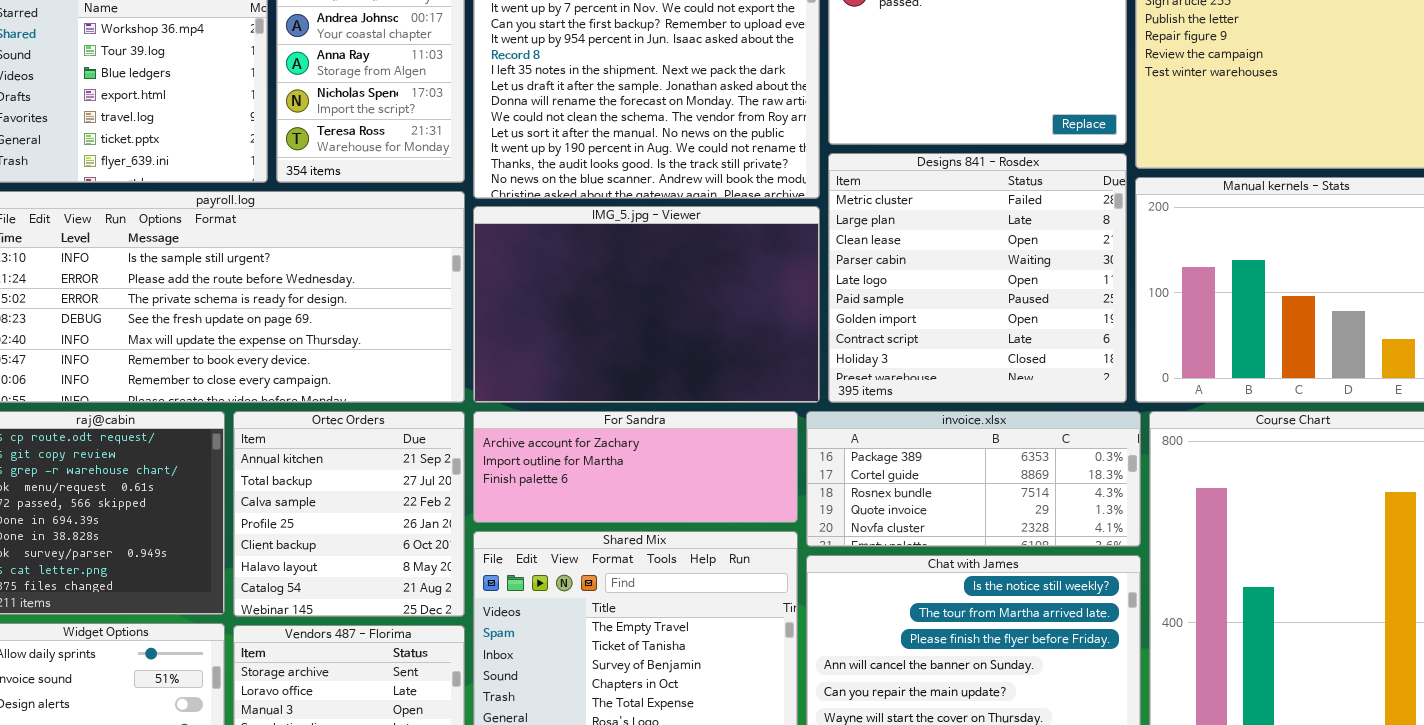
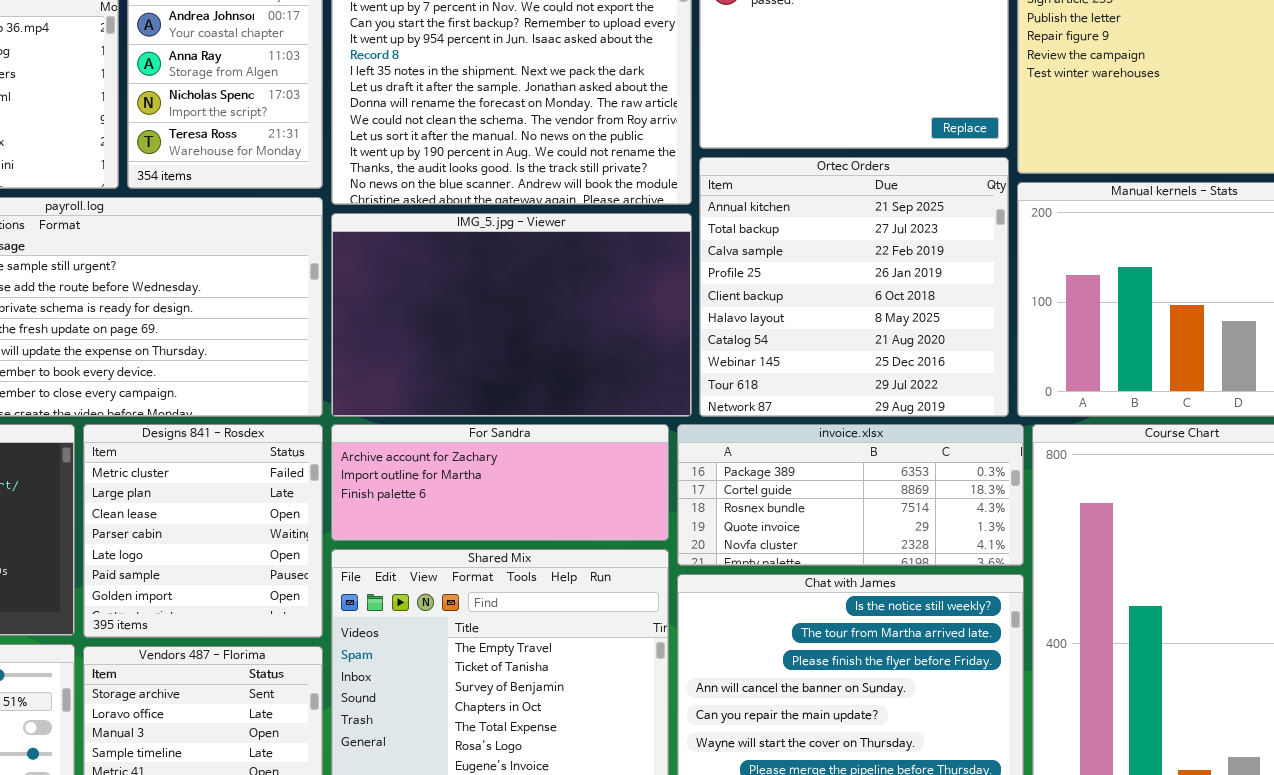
Designs 841 - Rosdex: [828,153,1127,403] -> [83,424,323,638], moved, resized
Ortec Orders: [233,411,465,617] -> [699,157,1009,417], moved, resized

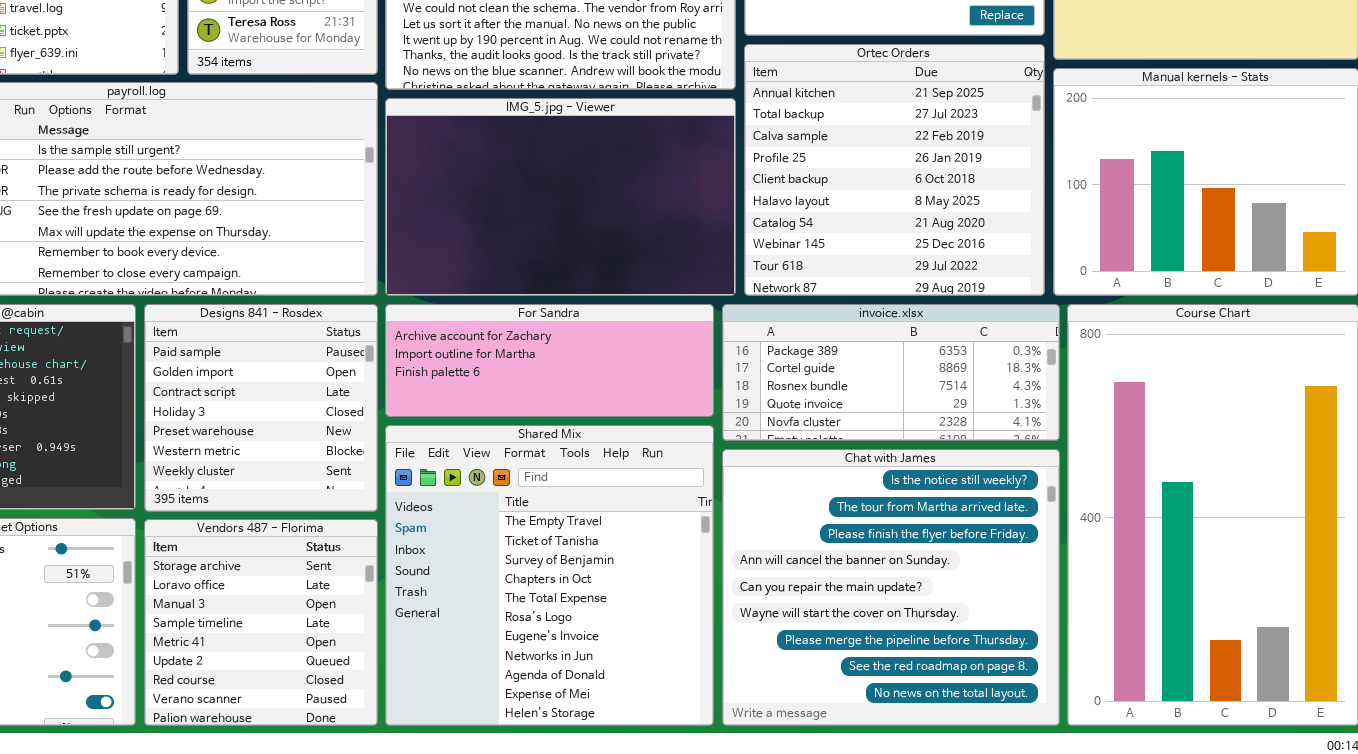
Designs 841 - Rosdex: [83,424,323,638] -> [144,304,378,512], scrolled down 5 rows

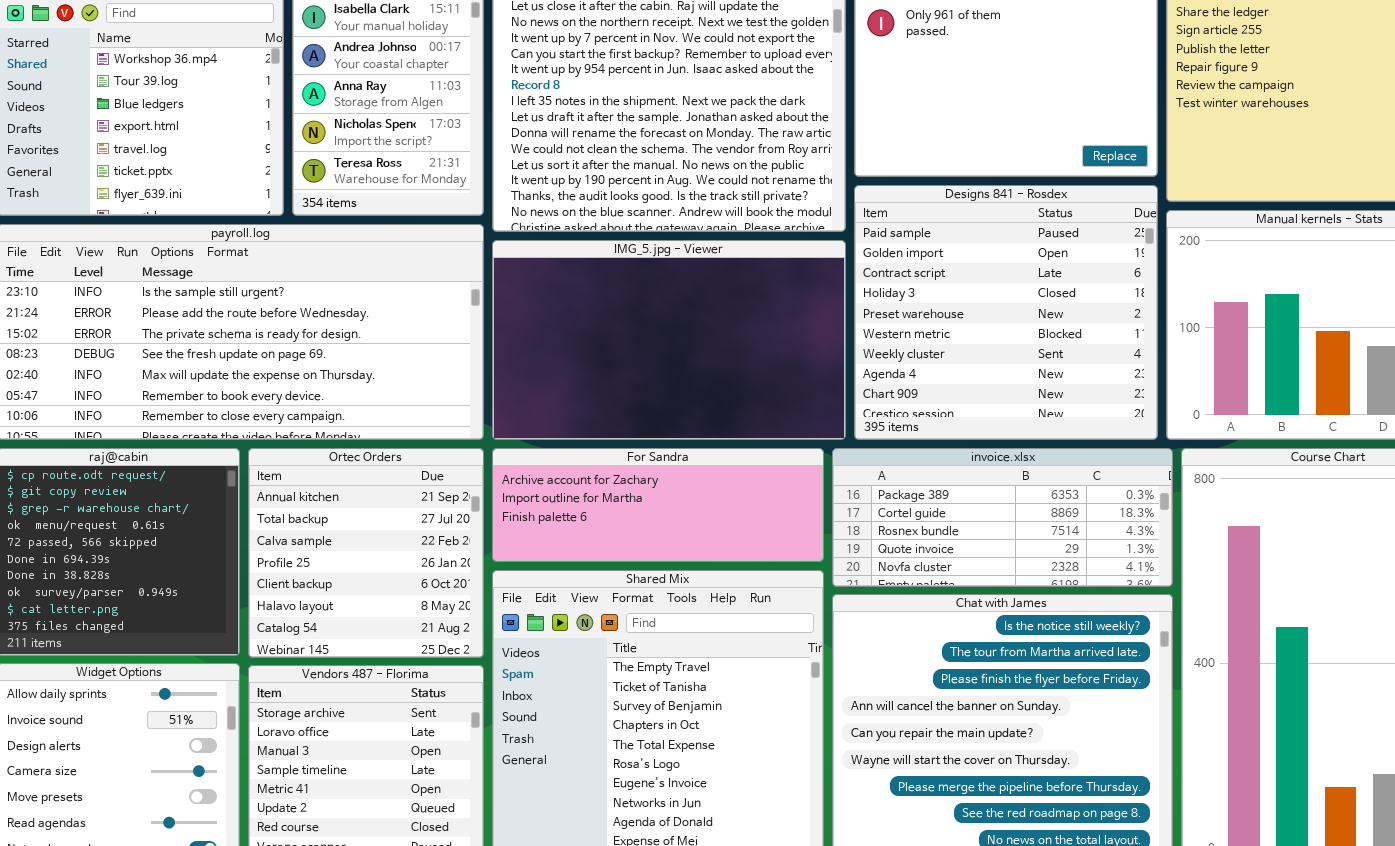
Ortec Orders: [744,44,1045,296] -> [248,448,484,658], moved, resized
Designs 841 - Rosdex: [144,304,378,512] -> [854,185,1158,440], moved, resized

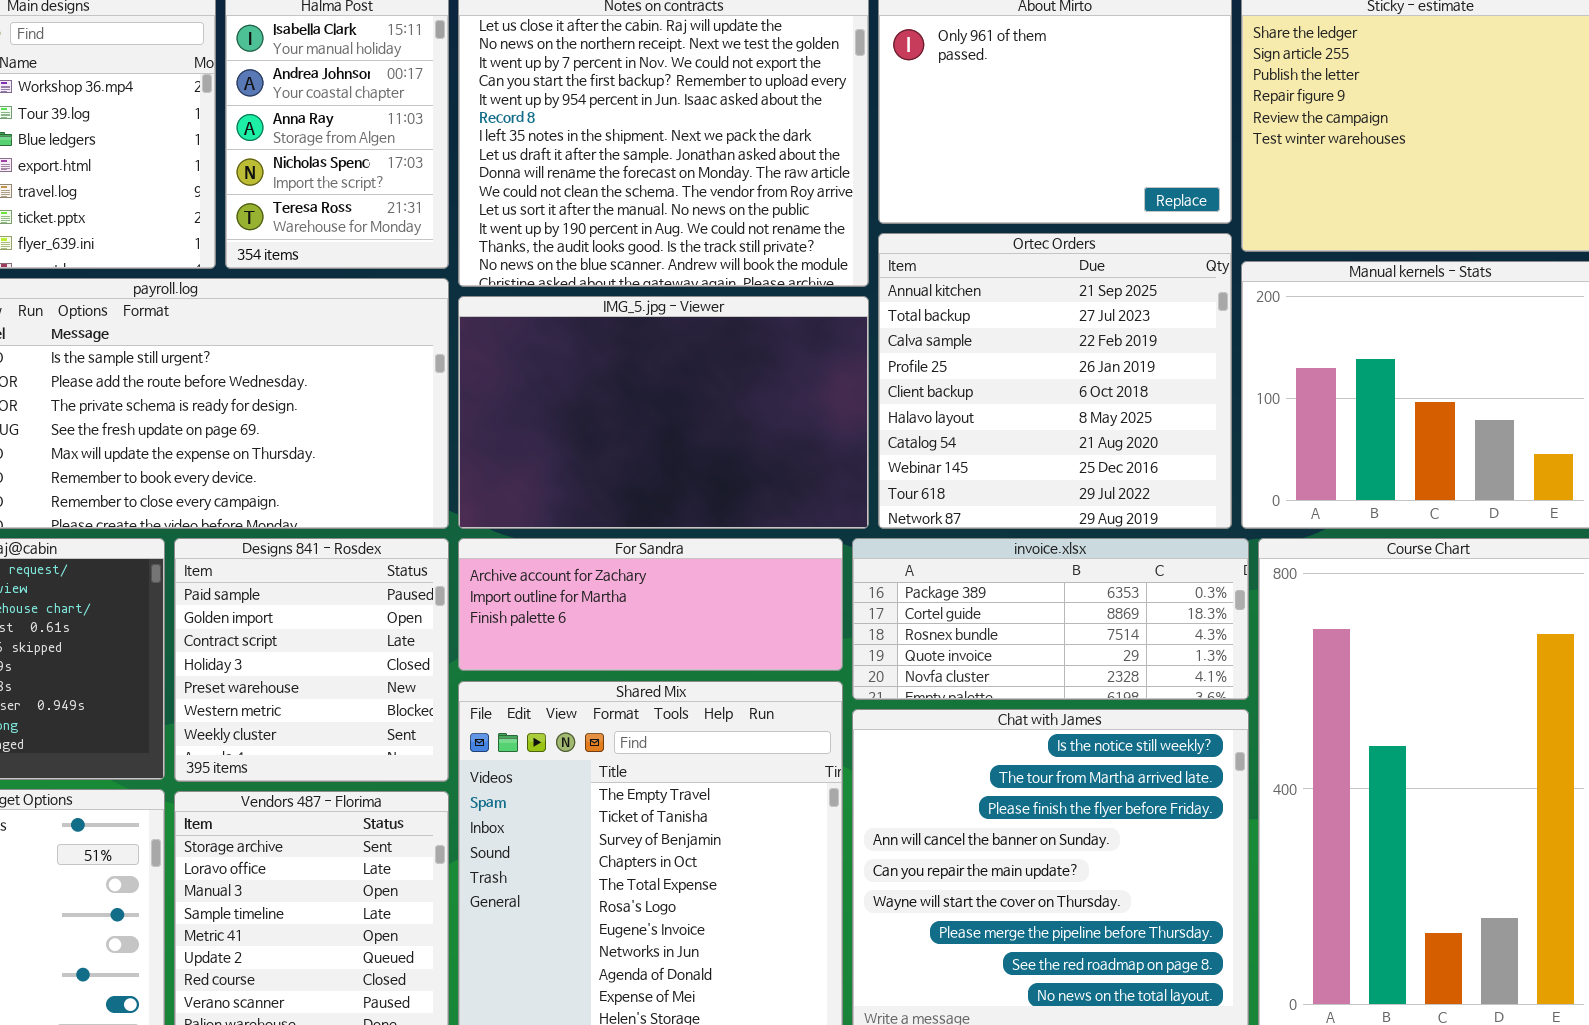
Designs 841 - Rosdex: [854,185,1158,440] -> [174,538,449,782], moved, resized
Ortec Orders: [248,448,484,658] -> [878,233,1232,529], moved, resized

